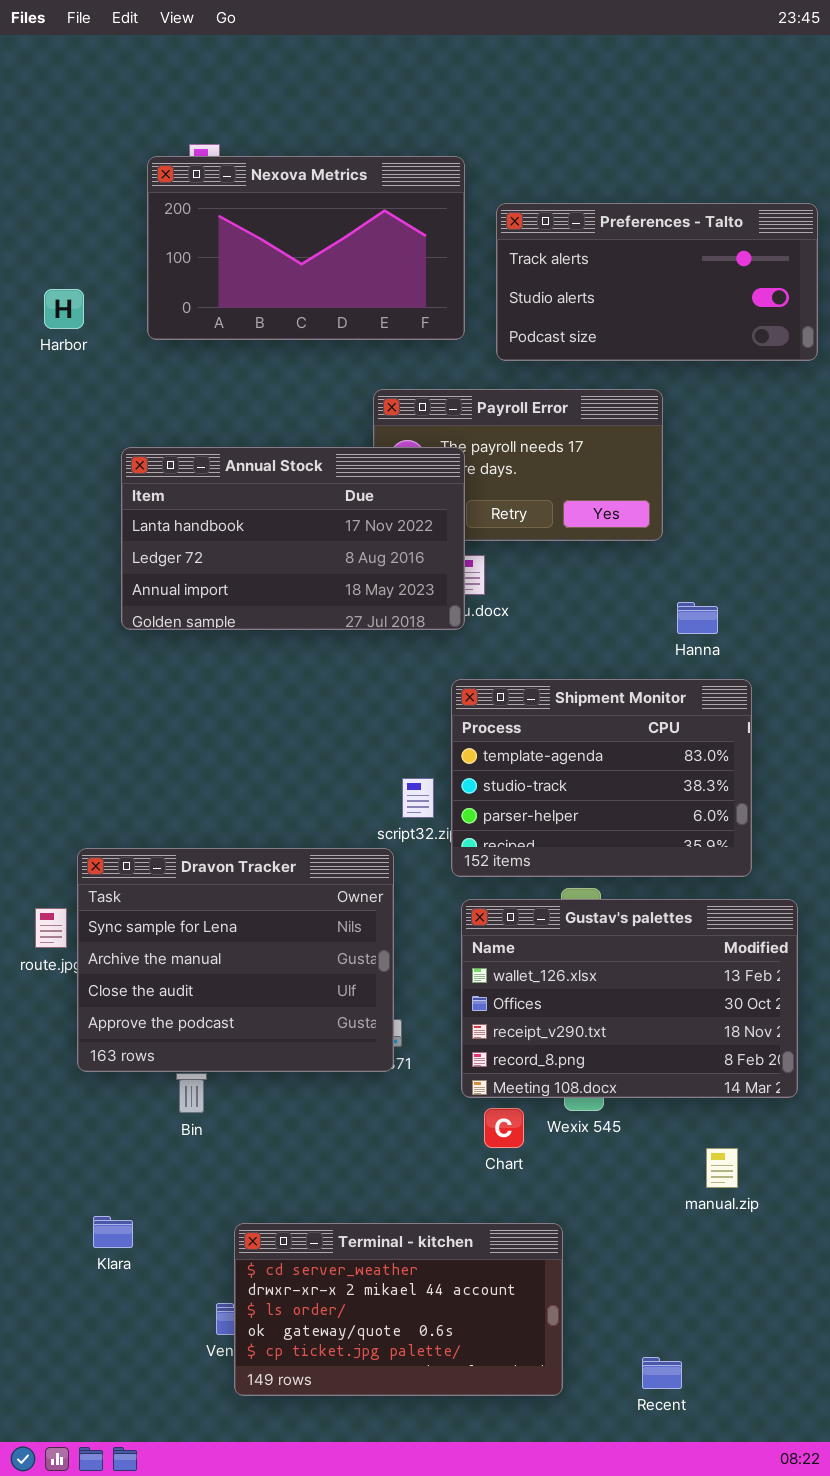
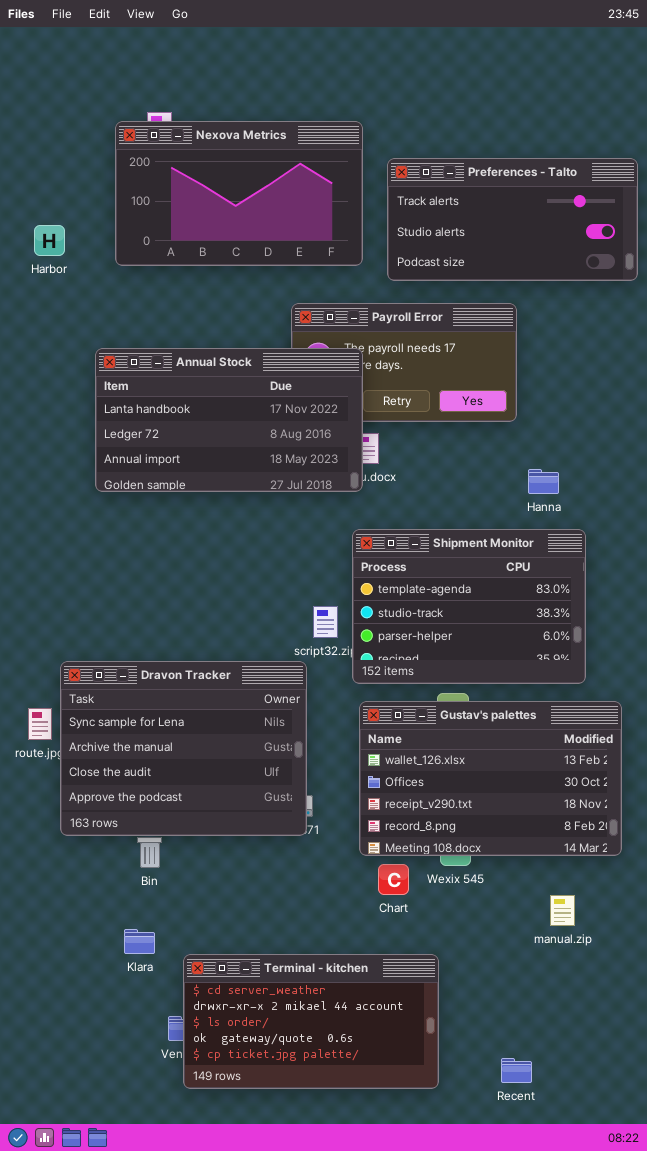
Klara: [93,1216,133,1248] -> [124,929,155,954], moved

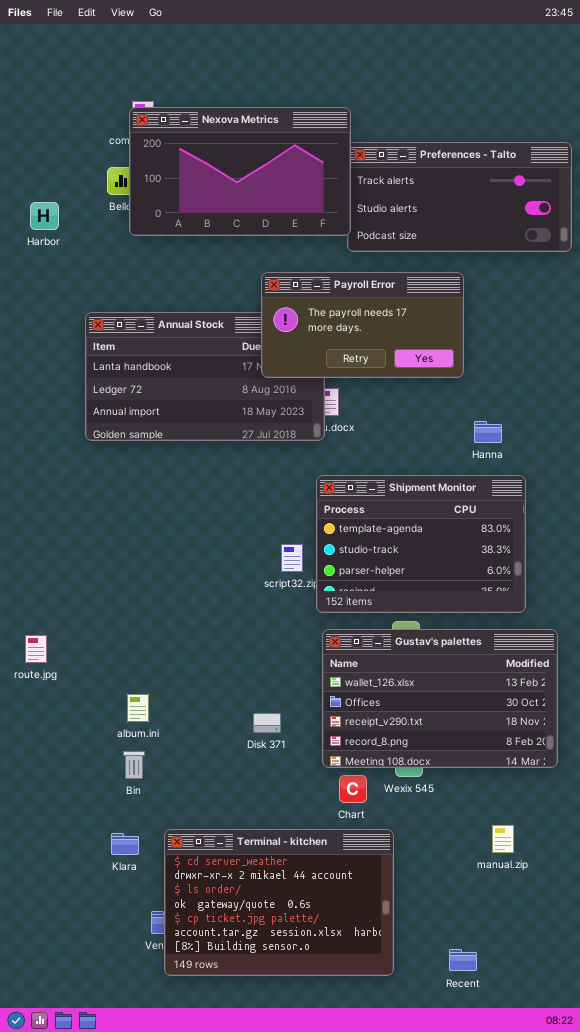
Nexova Metrics: [115,121,363,266] -> [129,107,351,236], moved
Payroll Error: [291,303,517,422] -> [261,272,464,378], raised
Dravon Tracker: [60,661,307,836] -> none, closed
manual.zip: [550,895,575,926] -> [492,825,514,853], moved
Terminal - kitchen: [183,954,439,1089] -> [164,829,394,976], resized

